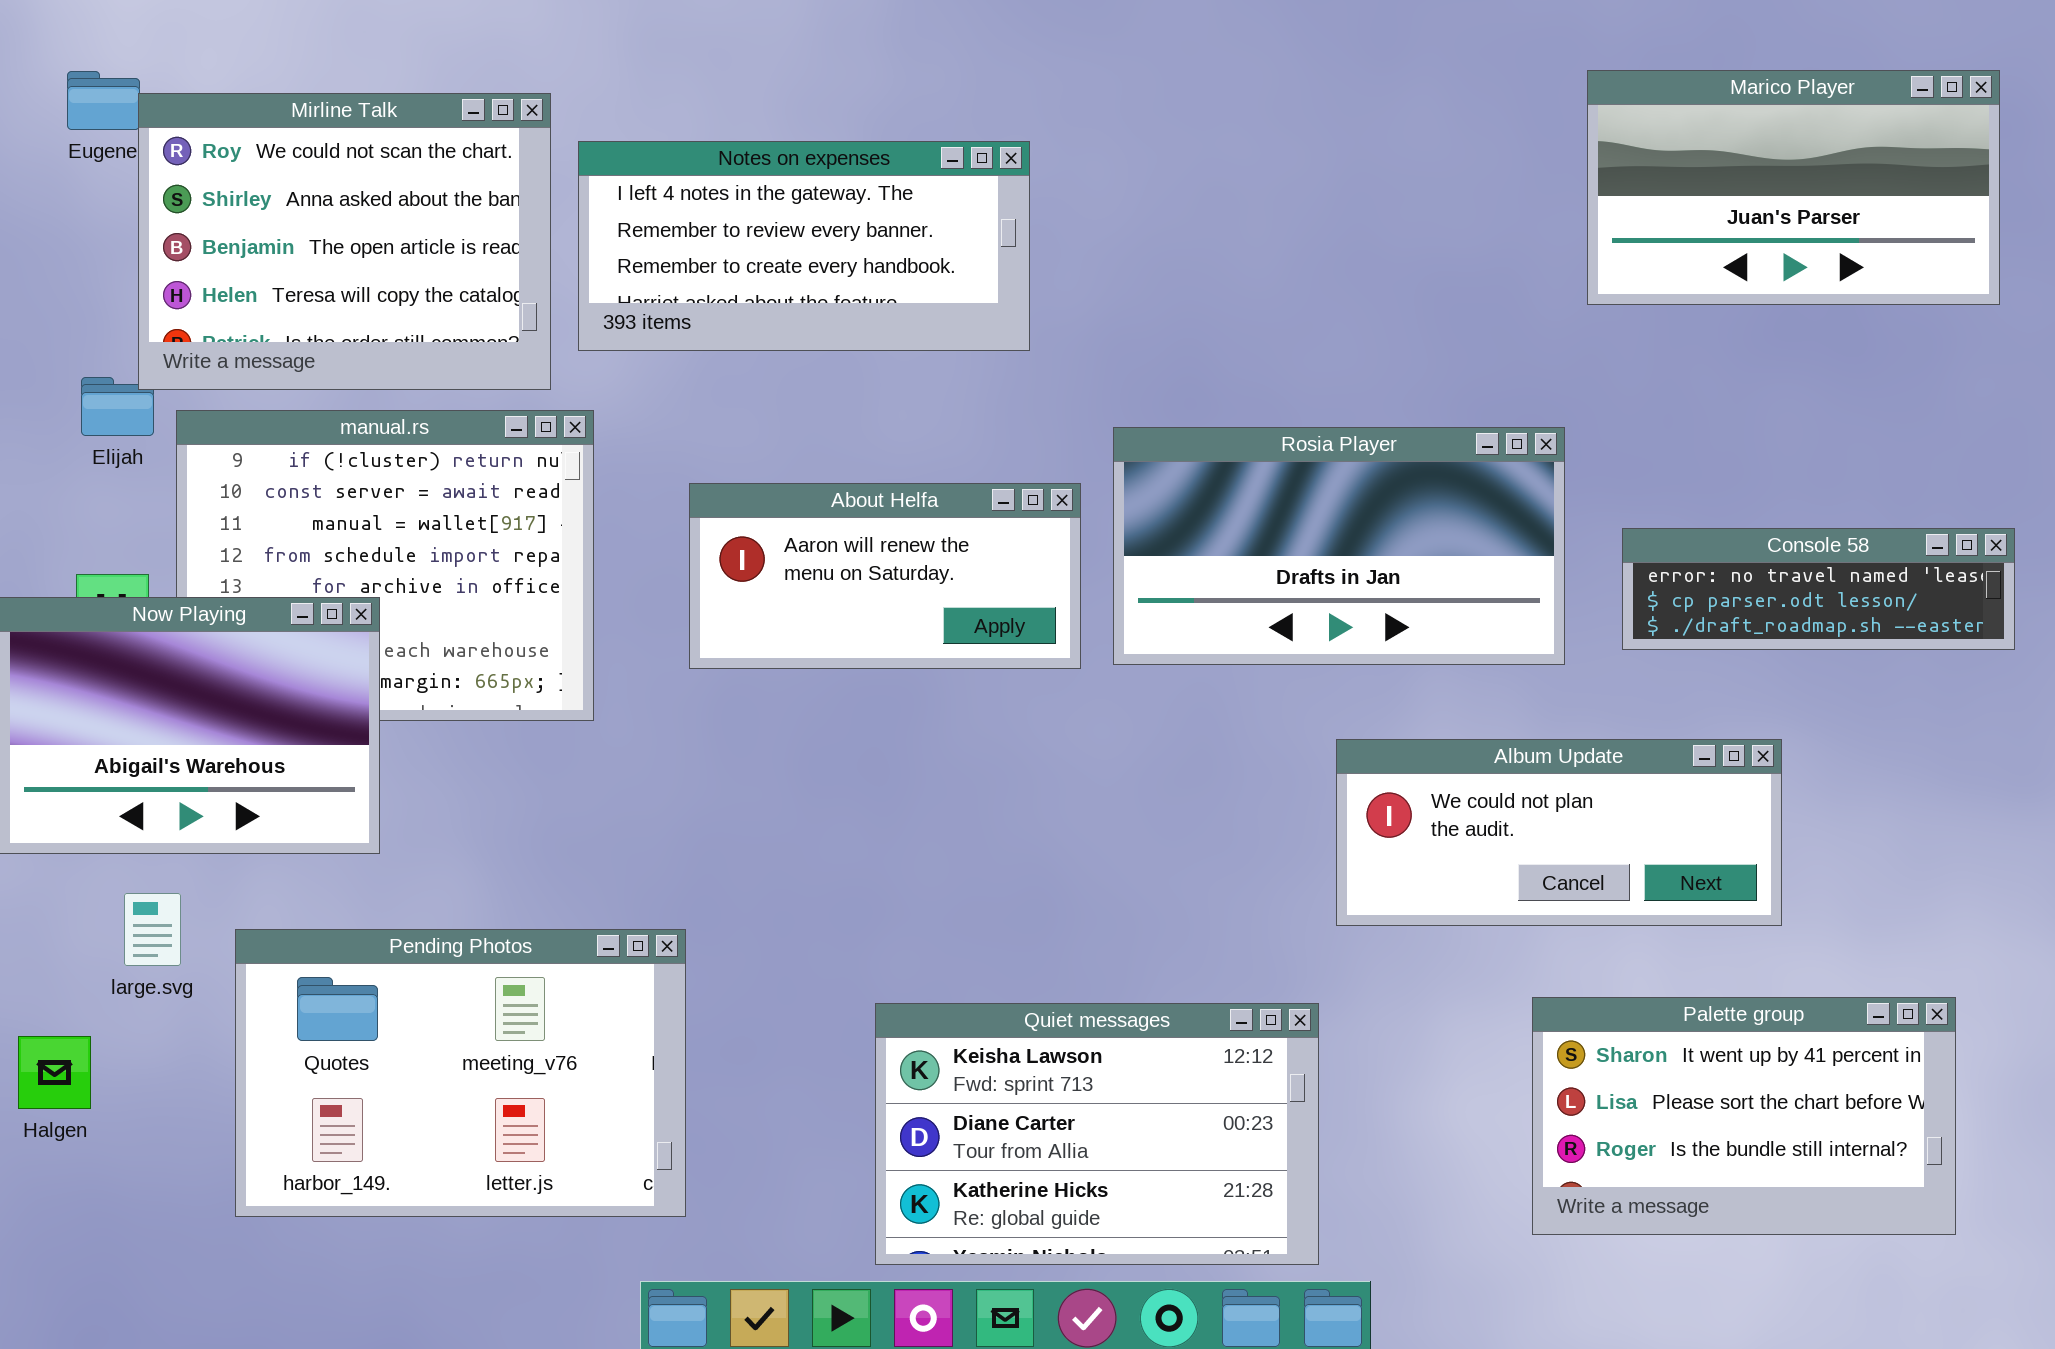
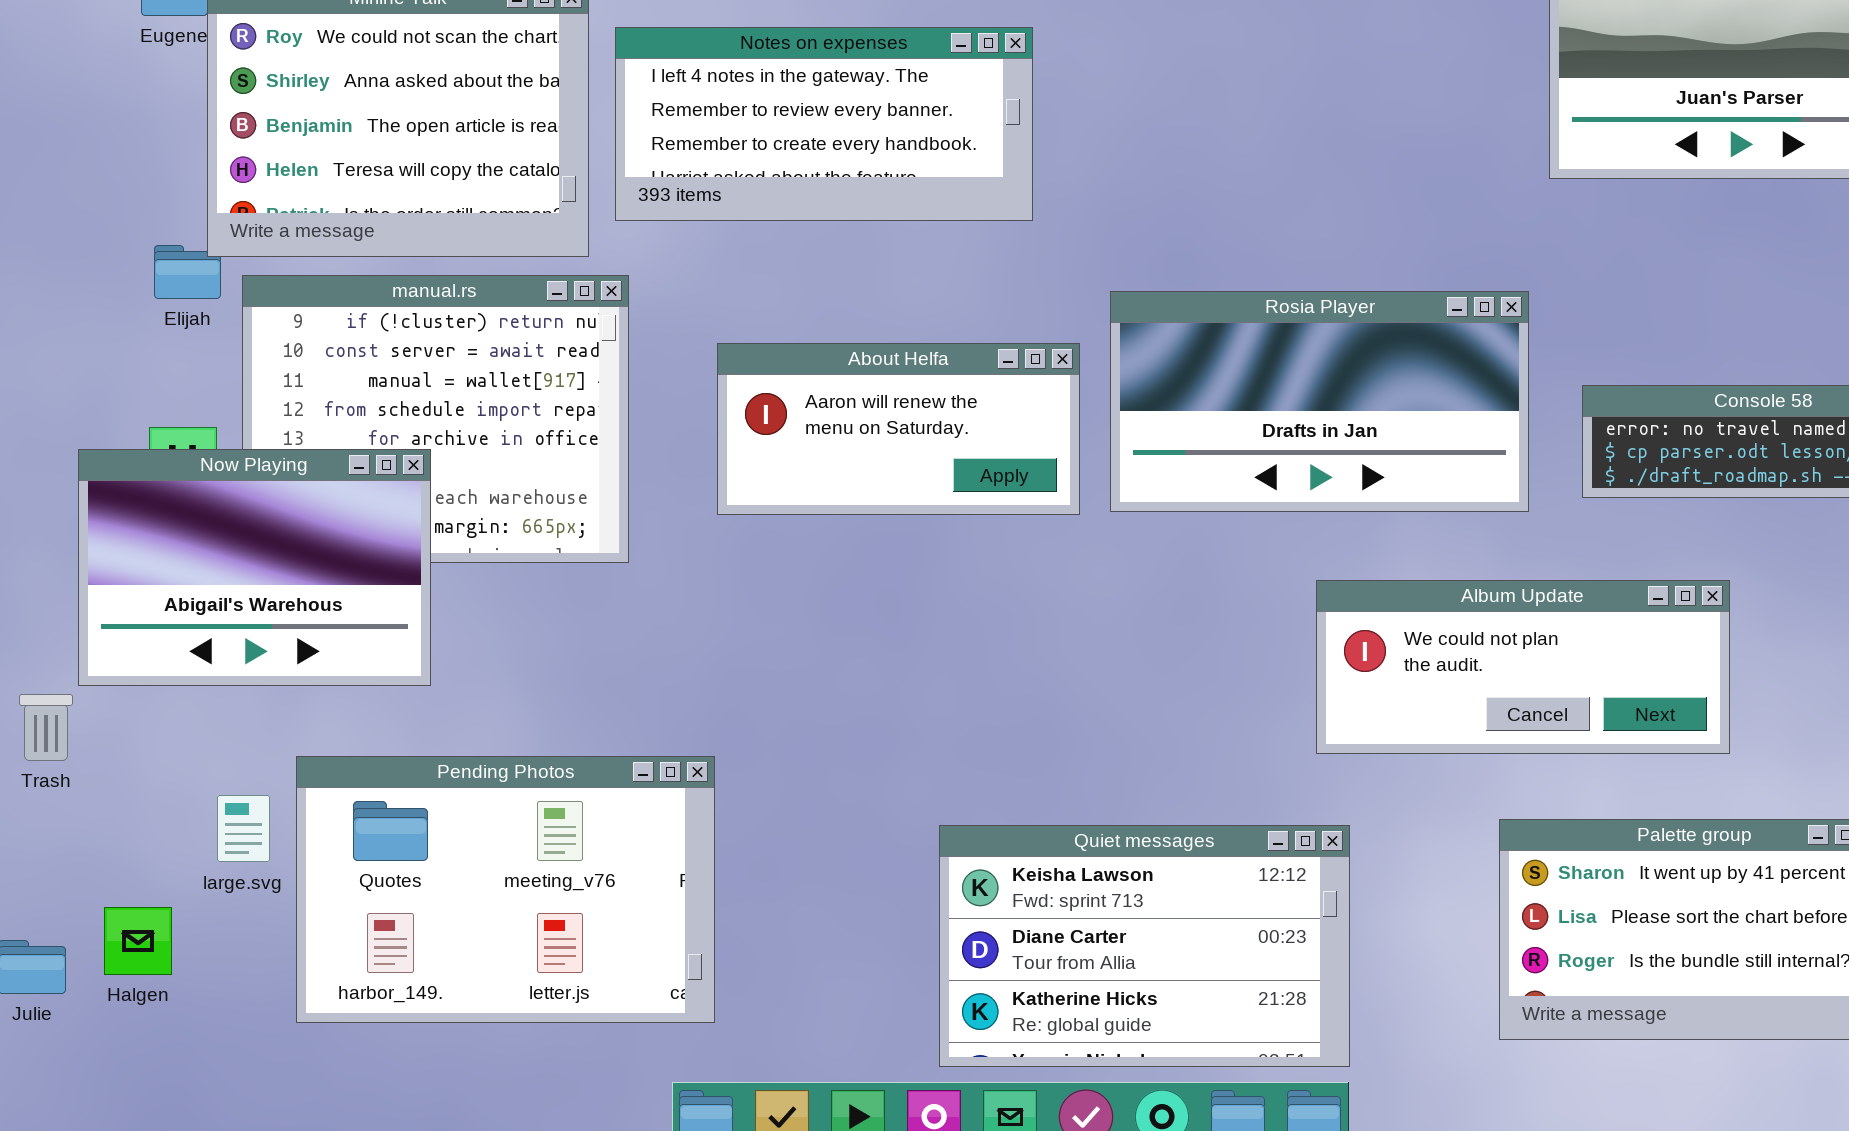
large.svg: [124,893,181,966] -> [217,795,270,862], moved
Quiet messages: [875,1003,1319,1265] -> [939,825,1350,1067], moved
Halgen: [18,1036,91,1109] -> [104,907,172,975], moved

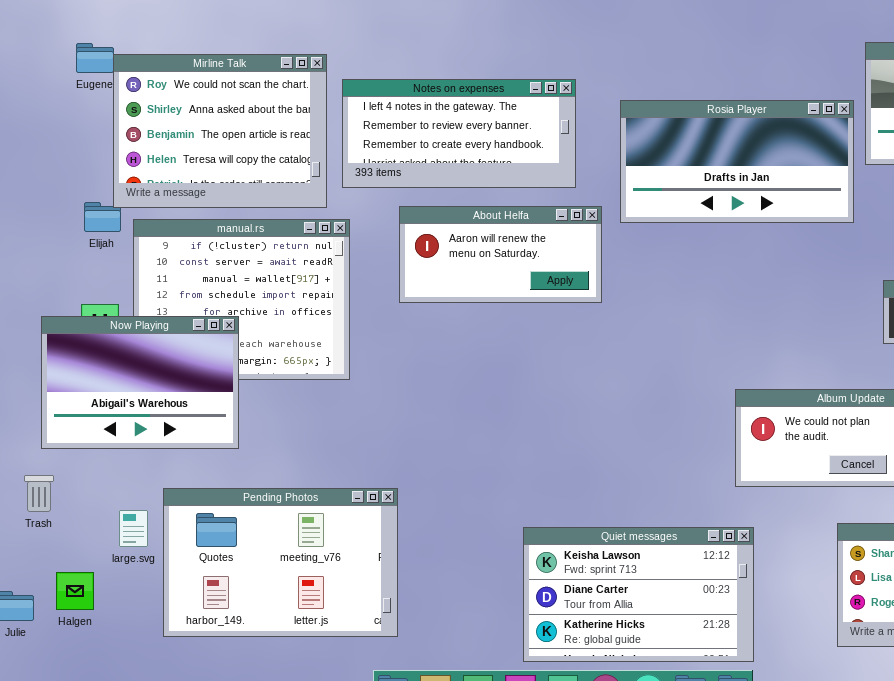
Rosia Player: [1110,291,1529,512] -> [620,100,854,223], moved
About Helfa: [717,343,1080,515] -> [399,206,602,303], moved
Trash: [19,694,73,761] -> [24,475,54,512], moved

